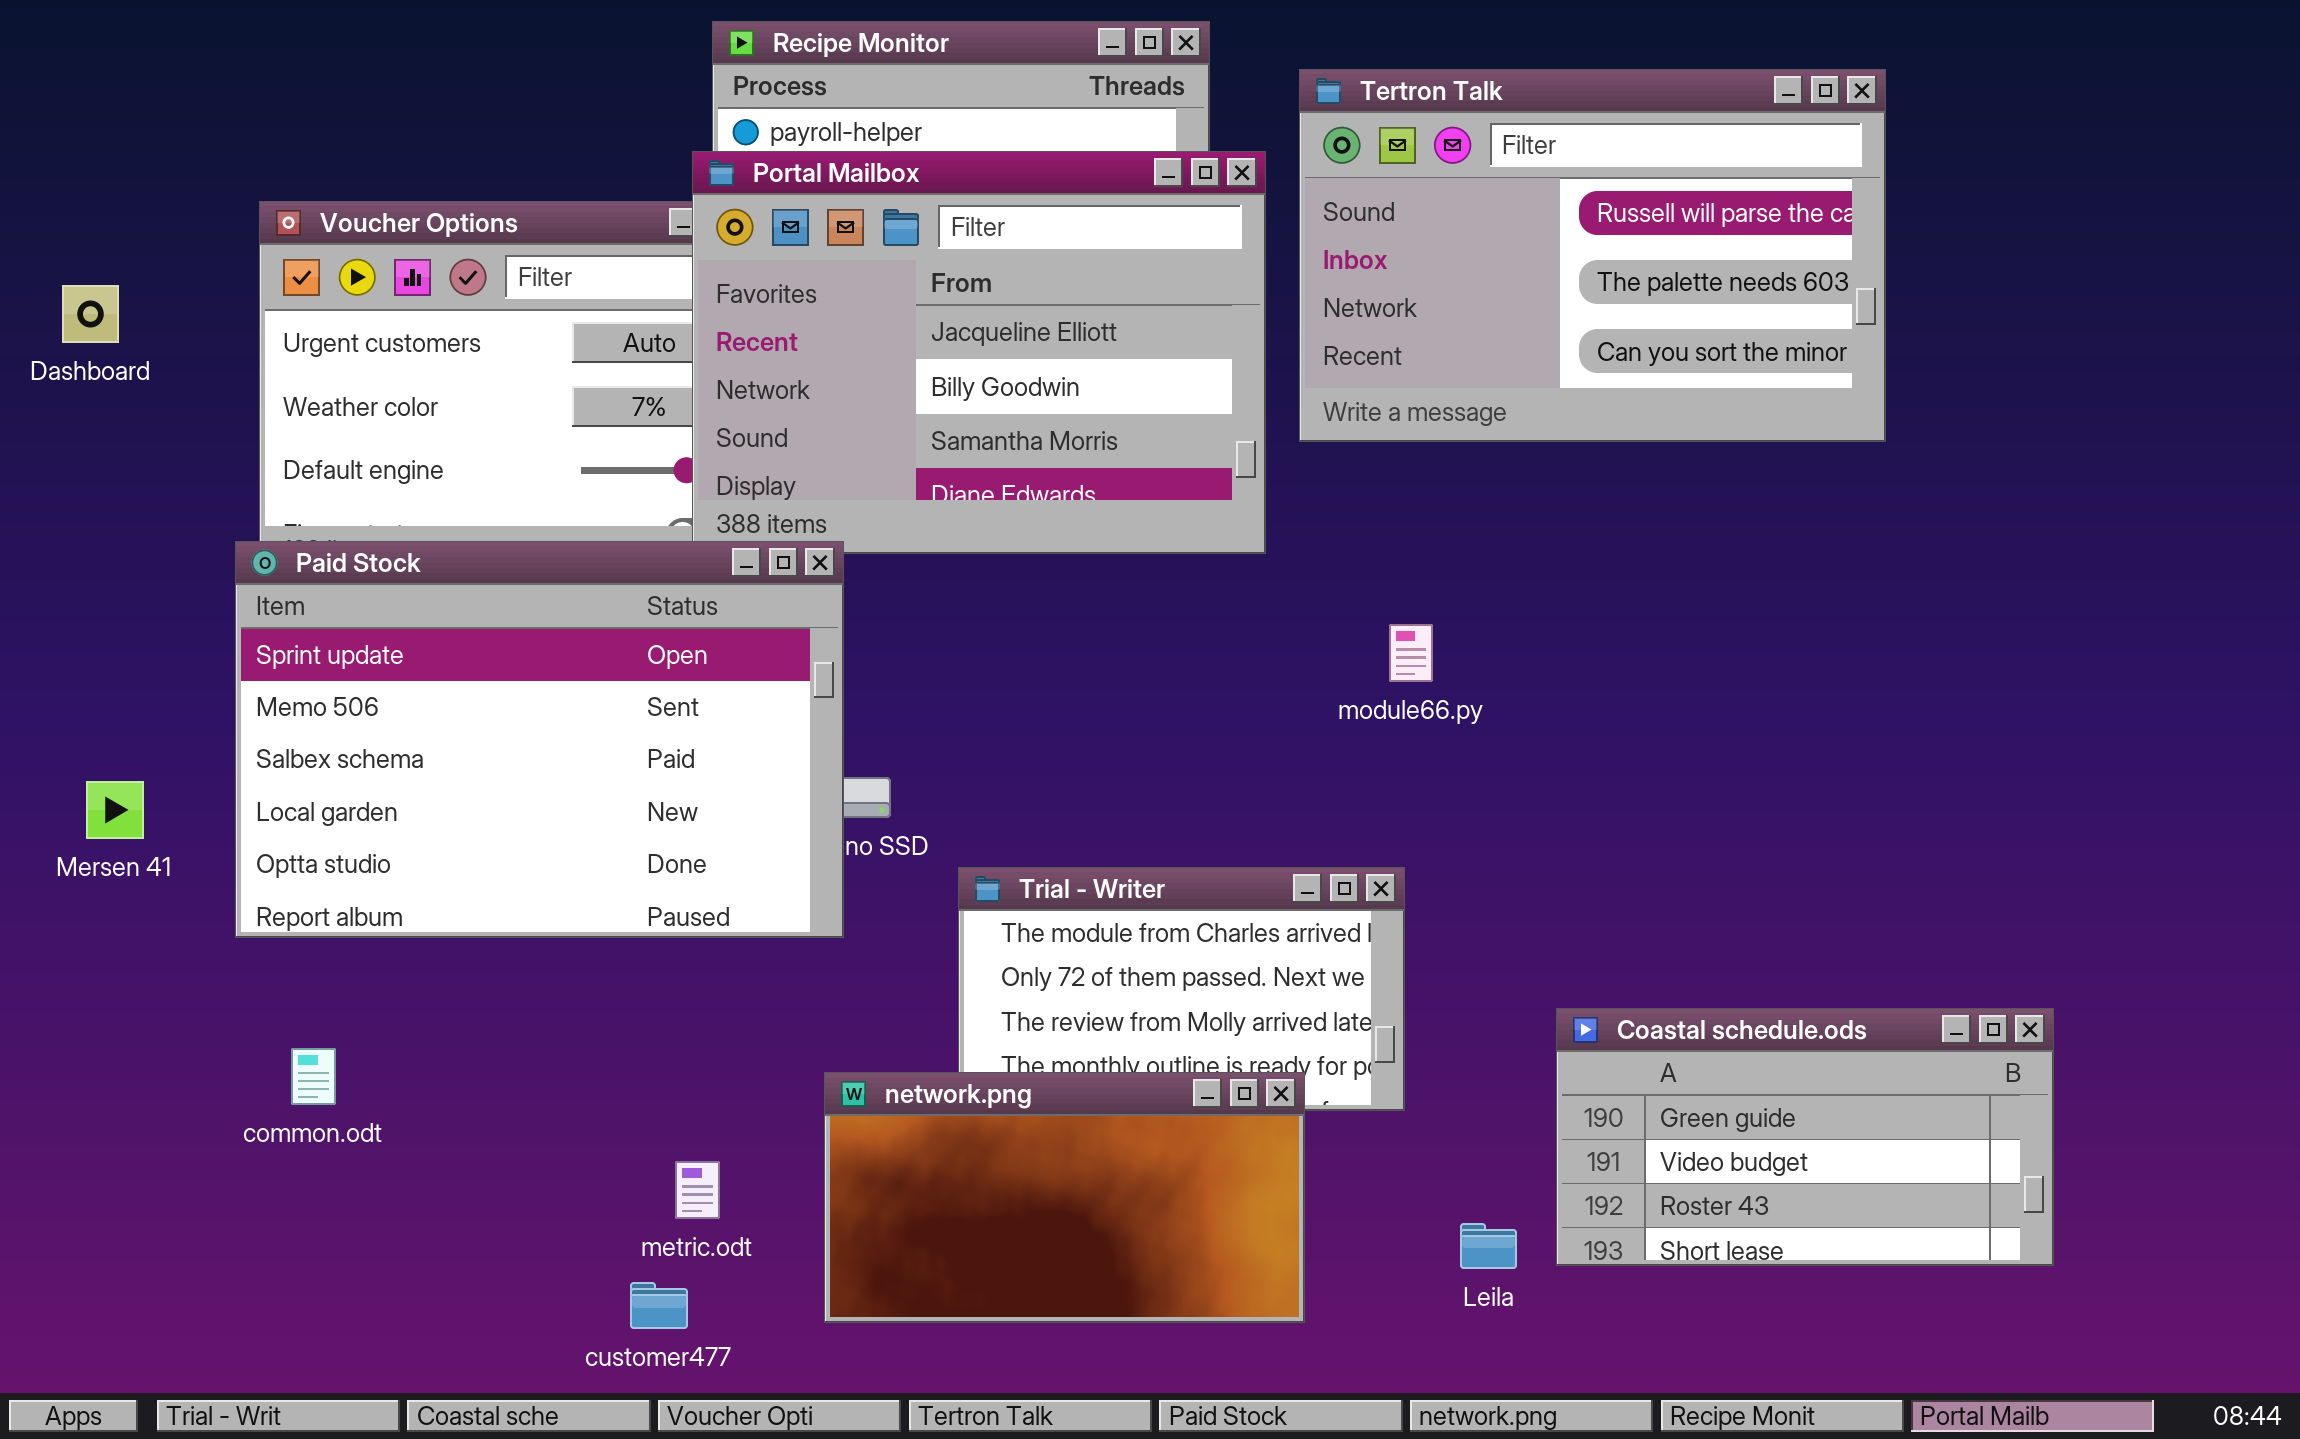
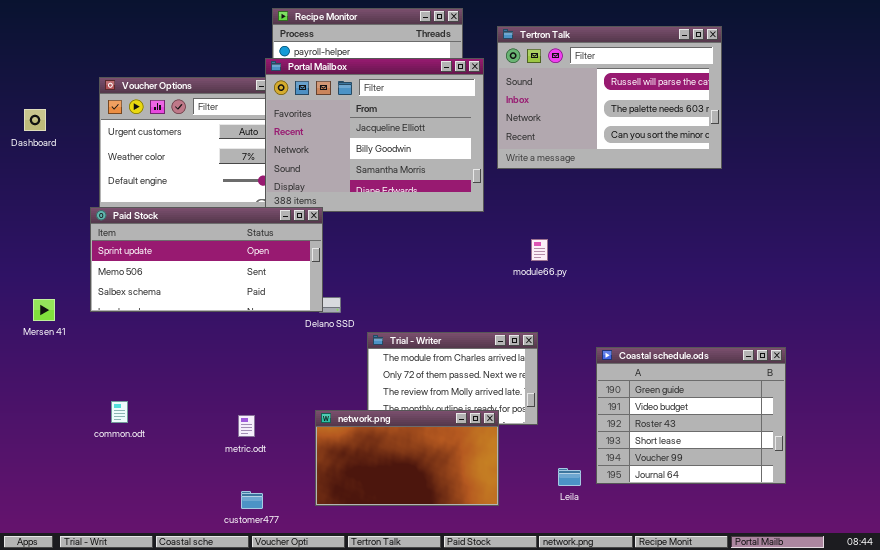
Paid Stock: [235,541,844,938] -> [90,207,323,312], resized
Coastal schedule.ods: [1556,1008,2054,1266] -> [596,347,786,484], resized
metric.odt: [675,1161,720,1219] -> [238,415,255,437], moved

